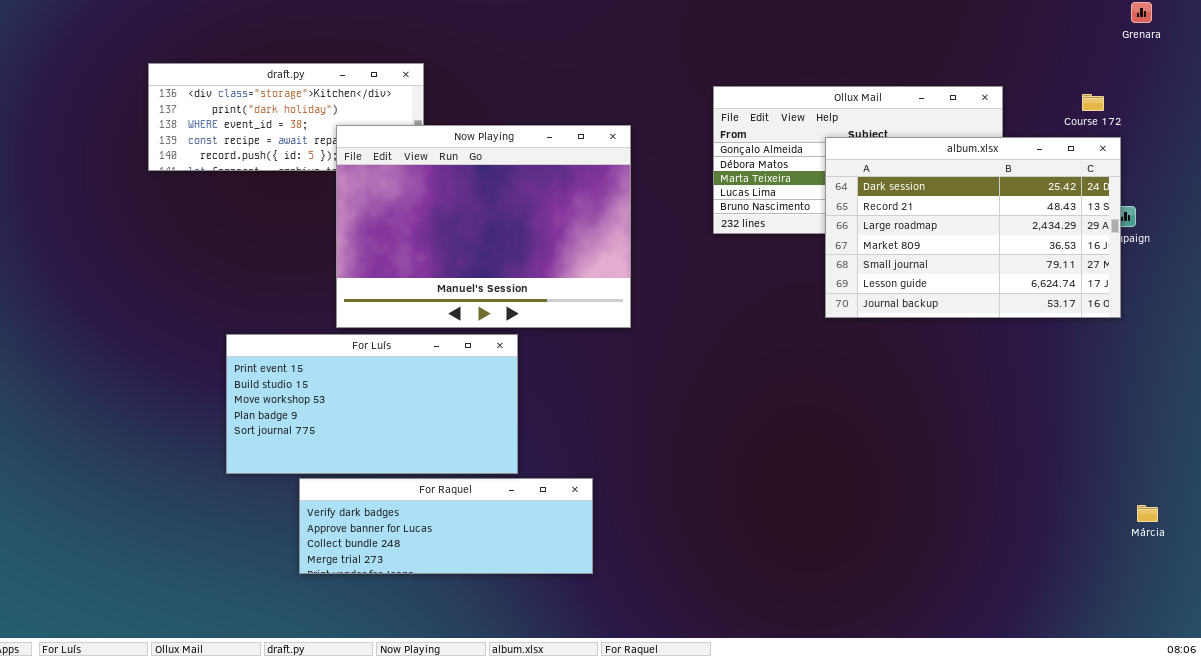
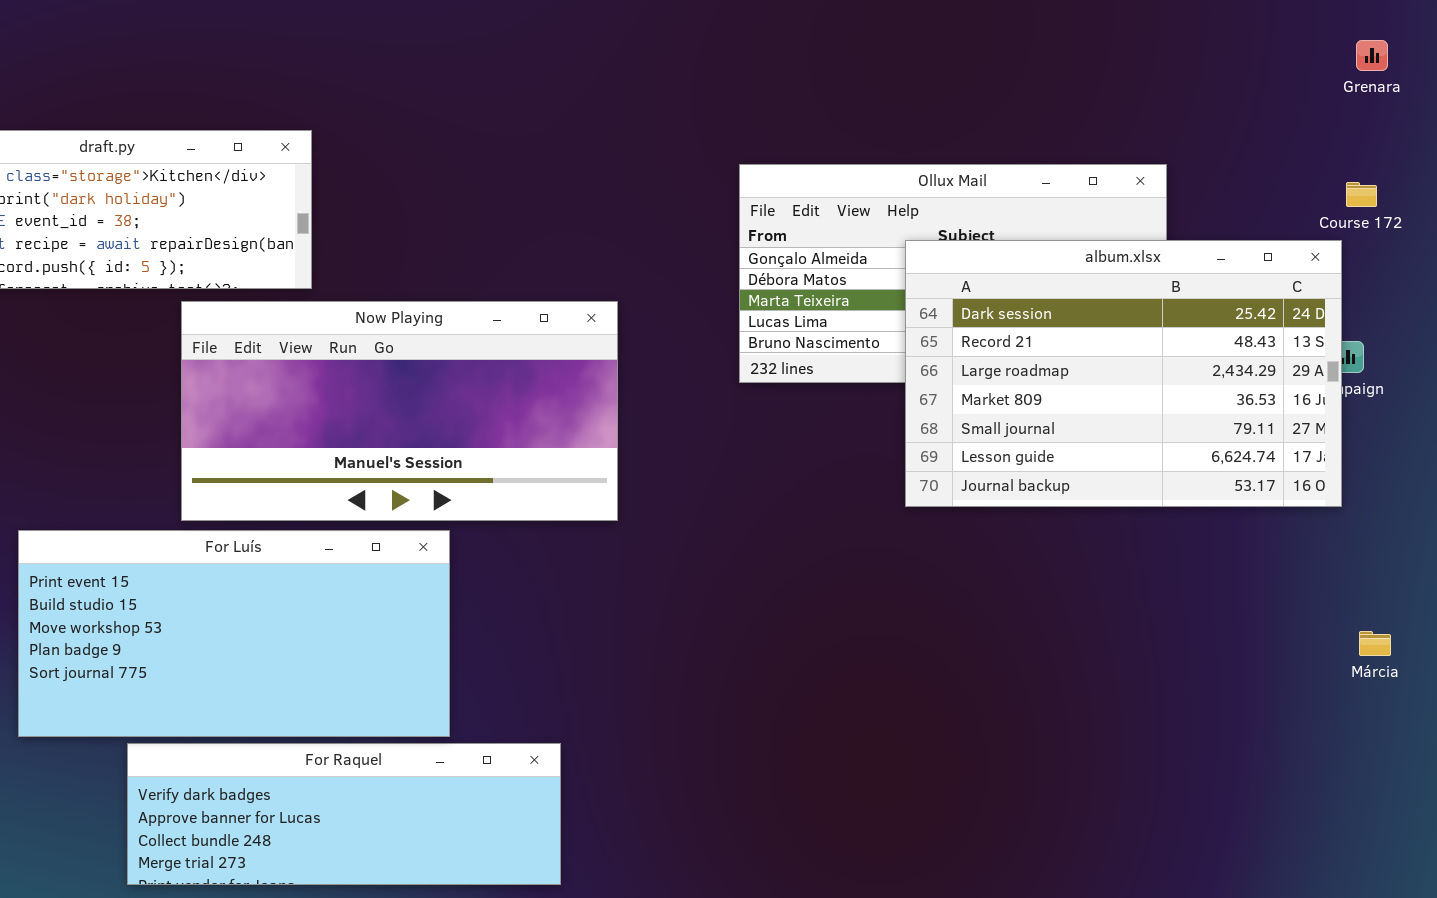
Course 172: [1082,94,1104,111] -> [1346,182,1377,207], moved
Now Playing: [336,125,631,328] -> [181,301,618,521], resized
Márcia: [1137,505,1158,522] -> [1359,631,1391,656], moved

